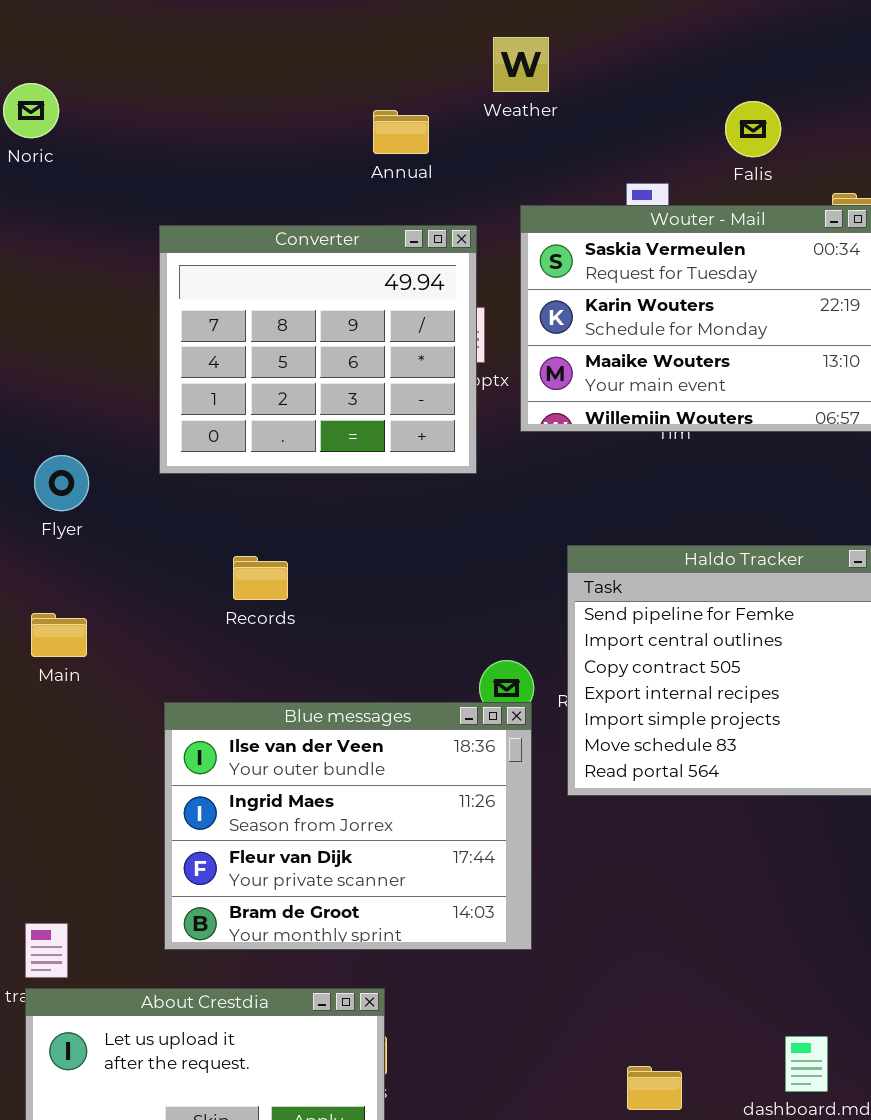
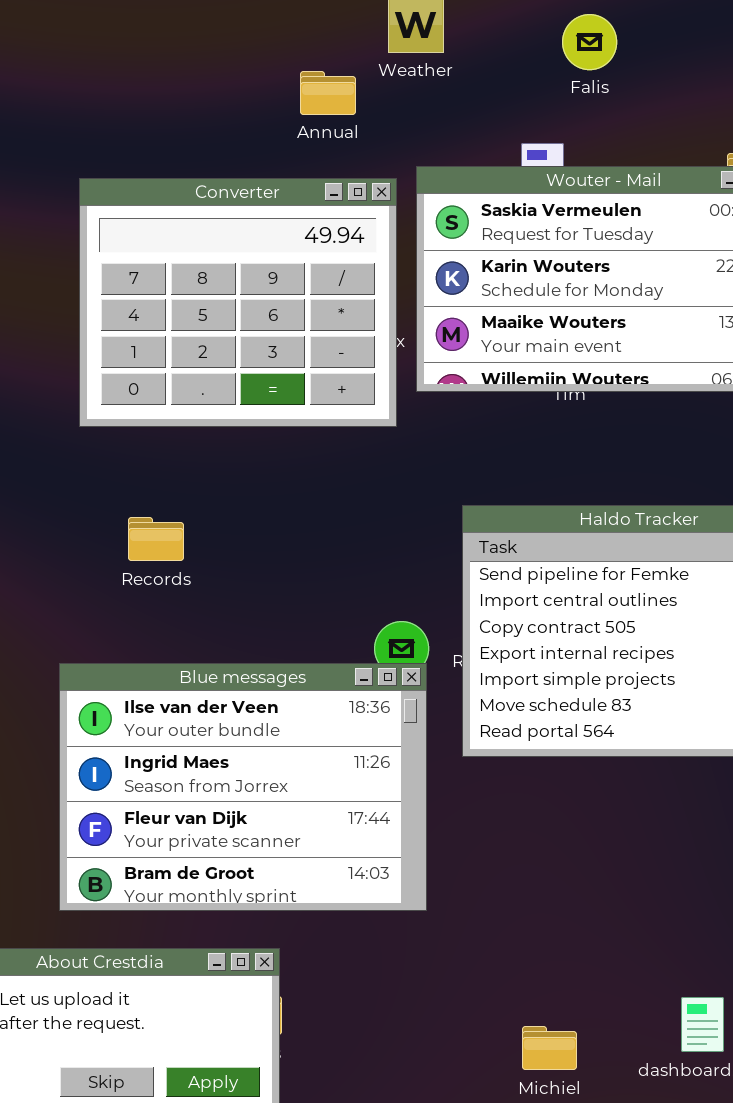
Falis: [725,101,781,157] -> [562,14,617,70], moved
Annual: [373,110,429,154] -> [300,71,356,115], moved
Converter: [159,225,477,474] -> [79,178,397,427], moved

